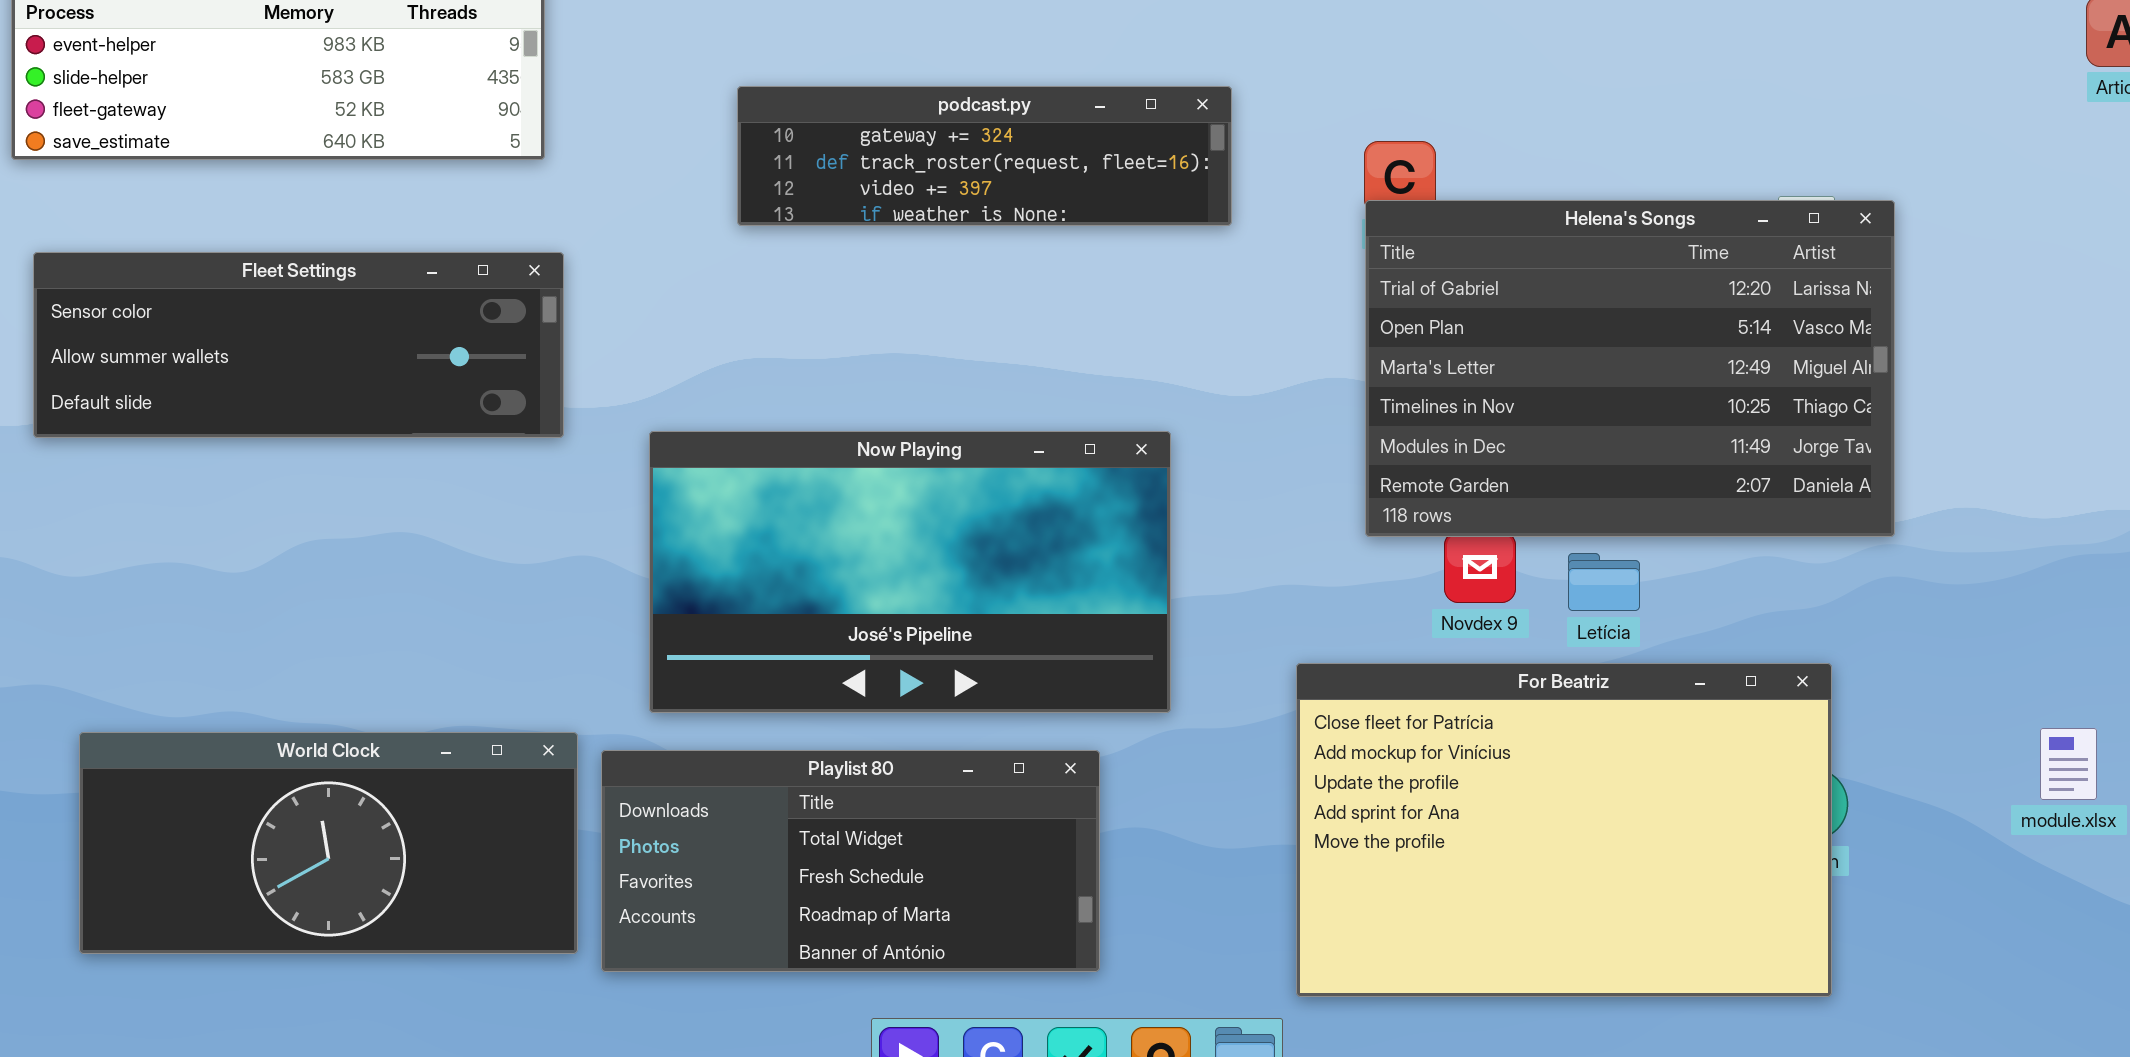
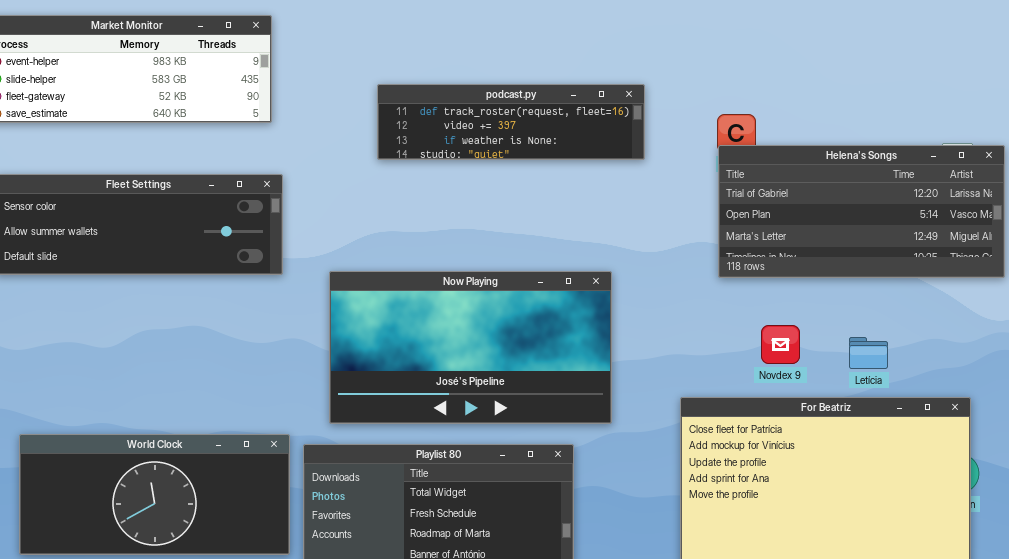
podcast.py: [737,86,1232,226] -> [377,84,645,160], scrolled down 1 row
Helena's Songs: [1365,200,1895,537] -> [718,145,1005,278], resized
Letícia: [1568,553,1640,611] -> [849,337,888,369], moved

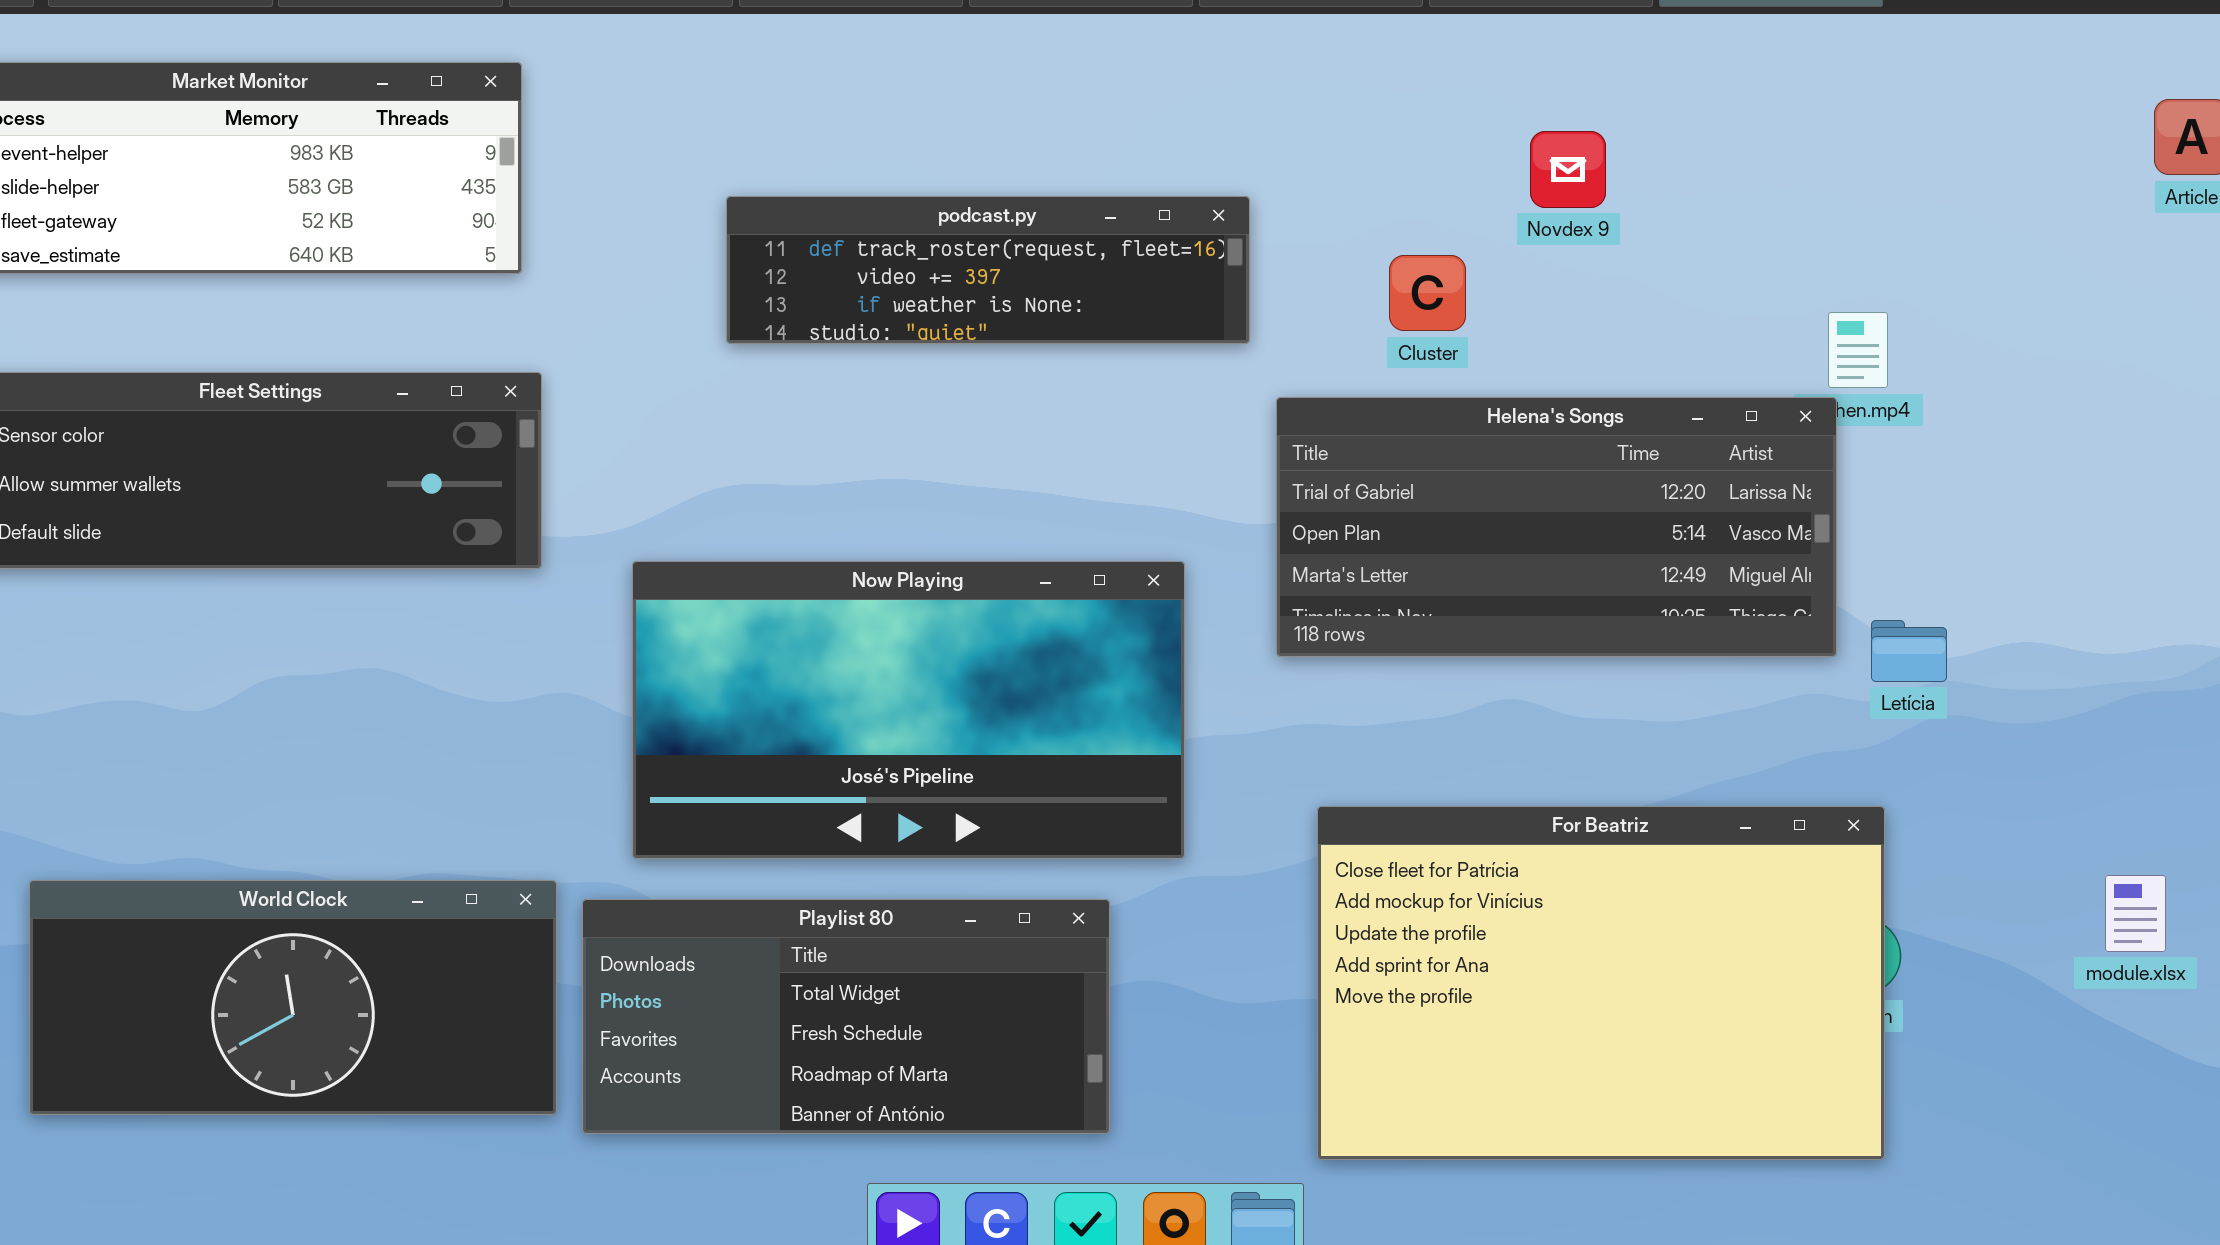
Helena's Songs: [718,145,1005,278] -> [1276,397,1837,657], moved
Novdex 9: [761,325,800,364] -> [1530,131,1606,208], moved
Letícia: [849,337,888,369] -> [1871,620,1947,682], moved

